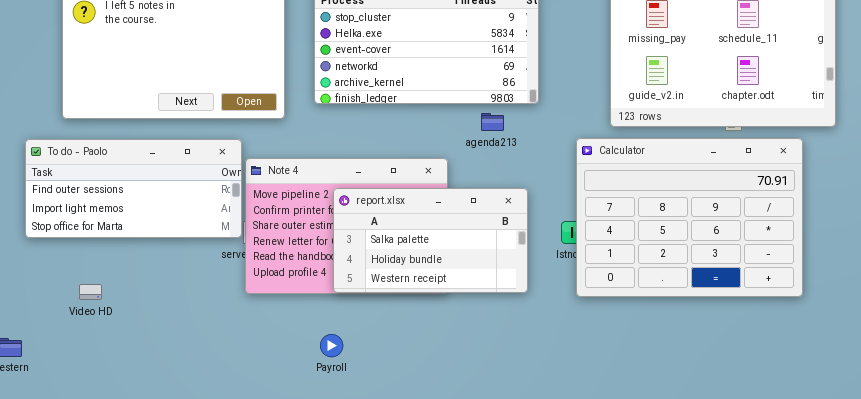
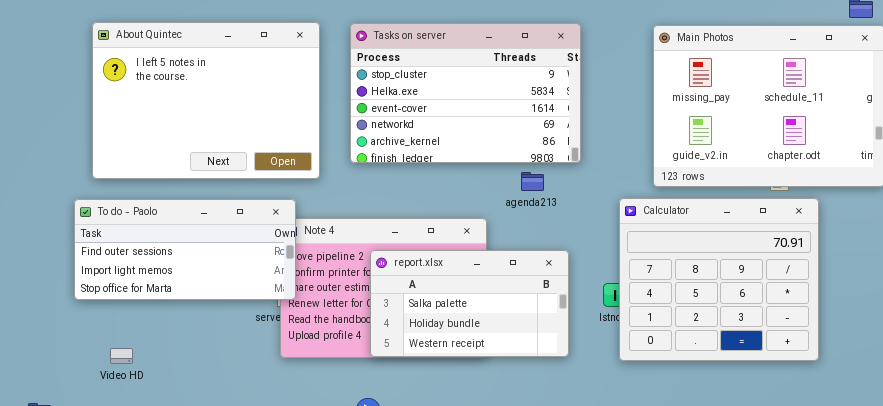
Calculator: [576,138,803,297] -> [619,198,819,361], resized
To do - Paolo: [25,139,242,238] -> [74,199,296,300], moved

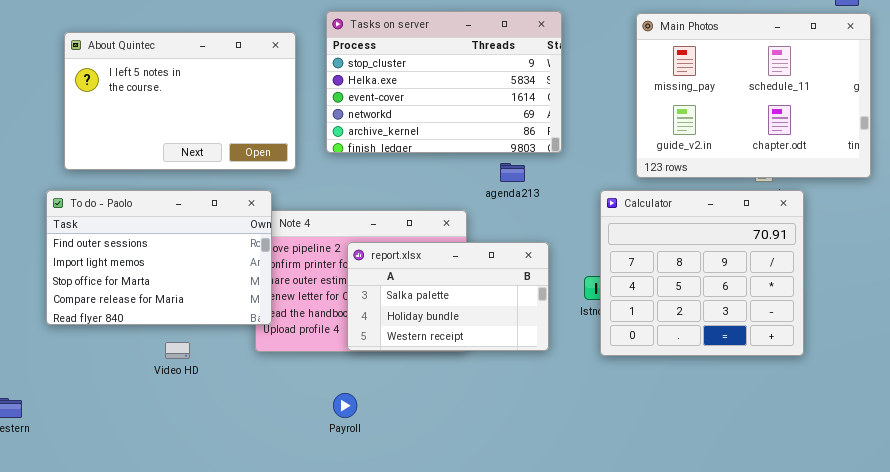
About Quintec: [92,22,320,179] -> [64,32,296,170], resized
To do - Paolo: [74,199,296,300] -> [46,190,272,325], resized
Video HD: [110,348,133,364] -> [165,342,190,359], moved

